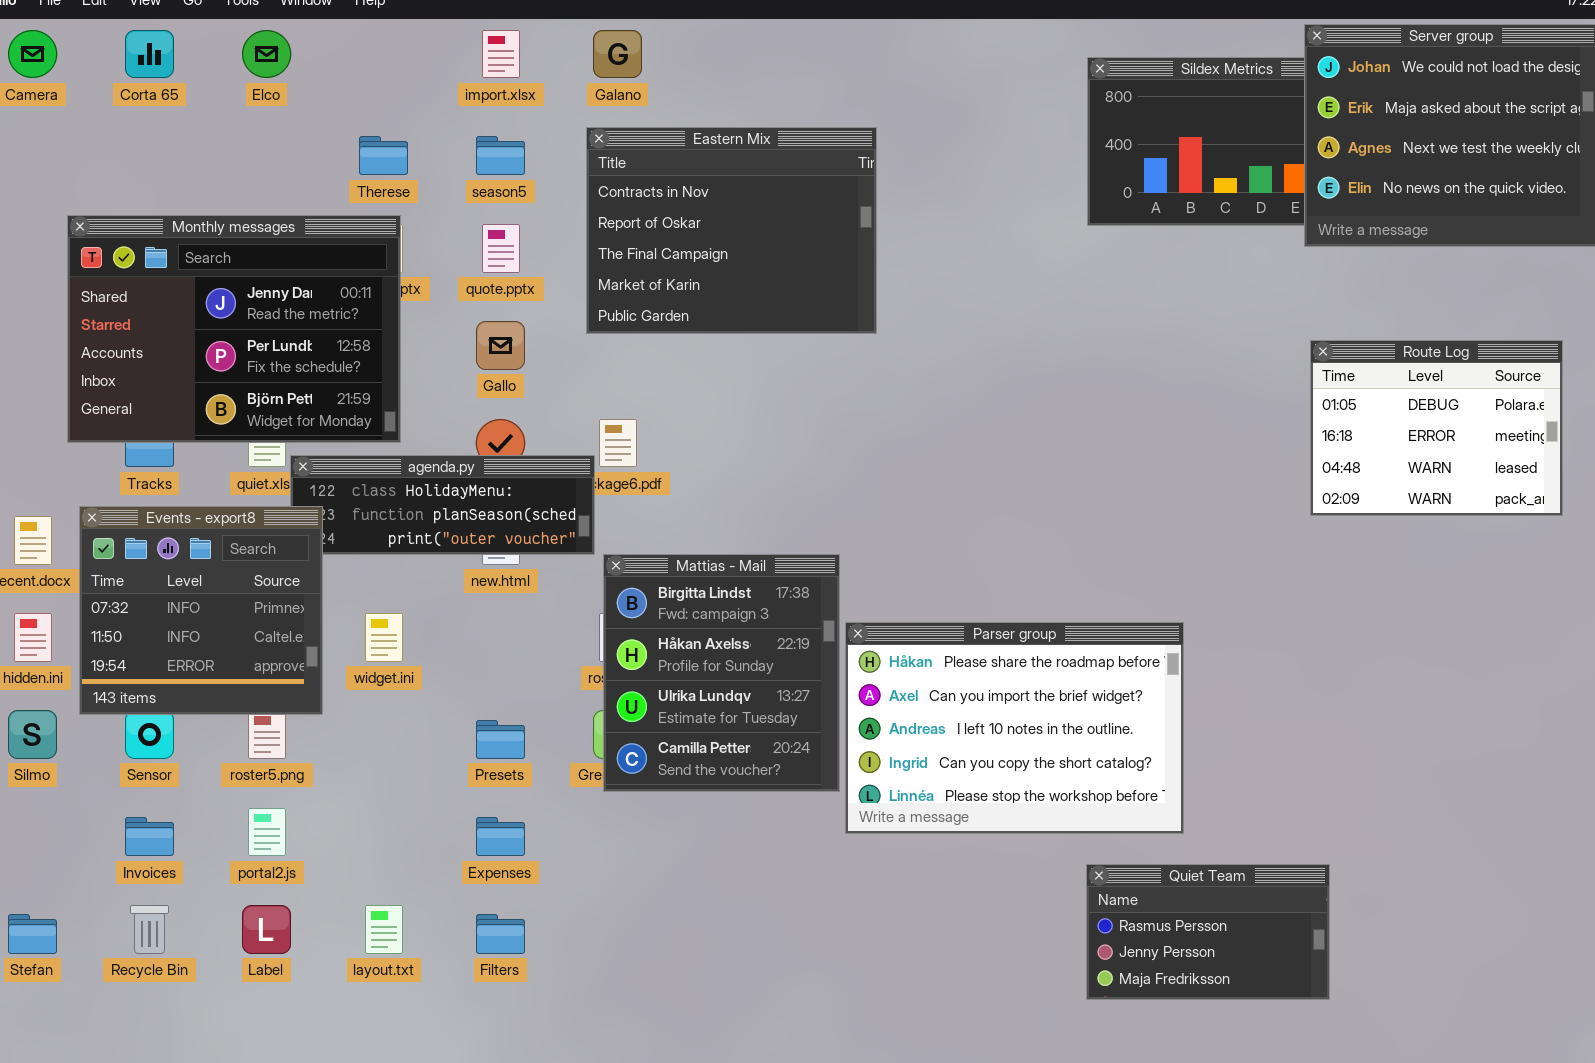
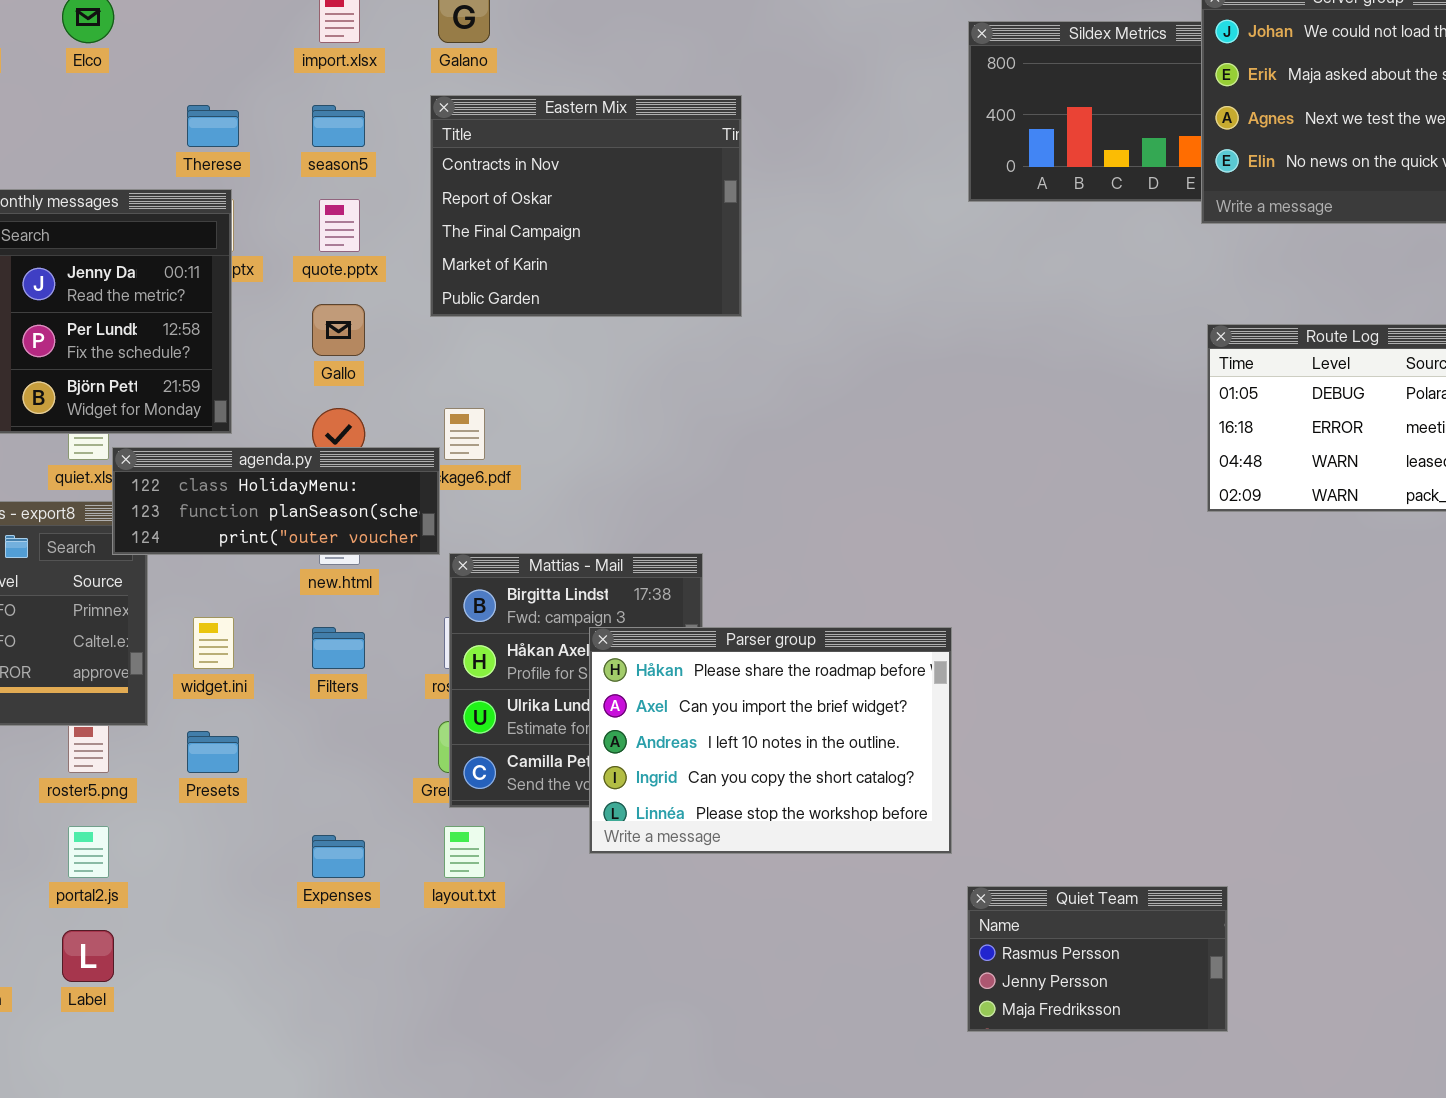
agenda.py: [290,455,595,555] -> [112,447,440,555], raised
Parser group: [845,622,1184,834] -> [589,627,952,854], moved
Presets: [476,720,525,759] -> [187,731,239,773], moved
layout.txt: [365,905,403,954] -> [444,826,485,878], moved
Filters: [476,914,525,954] -> [312,627,365,669], moved

